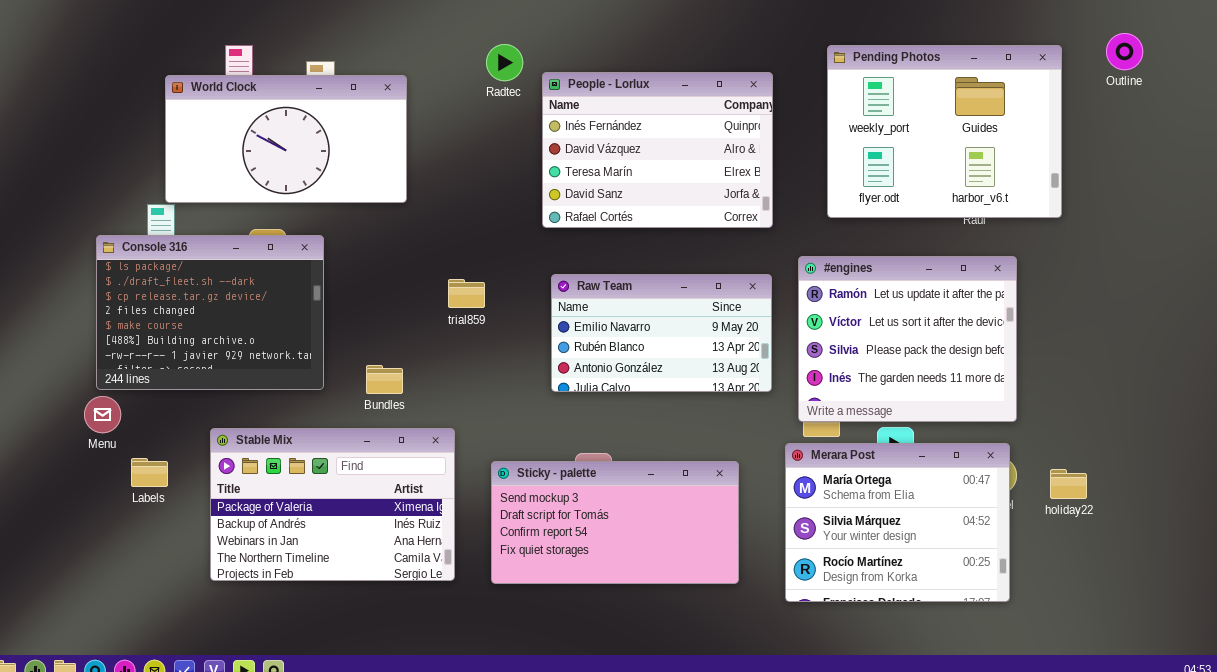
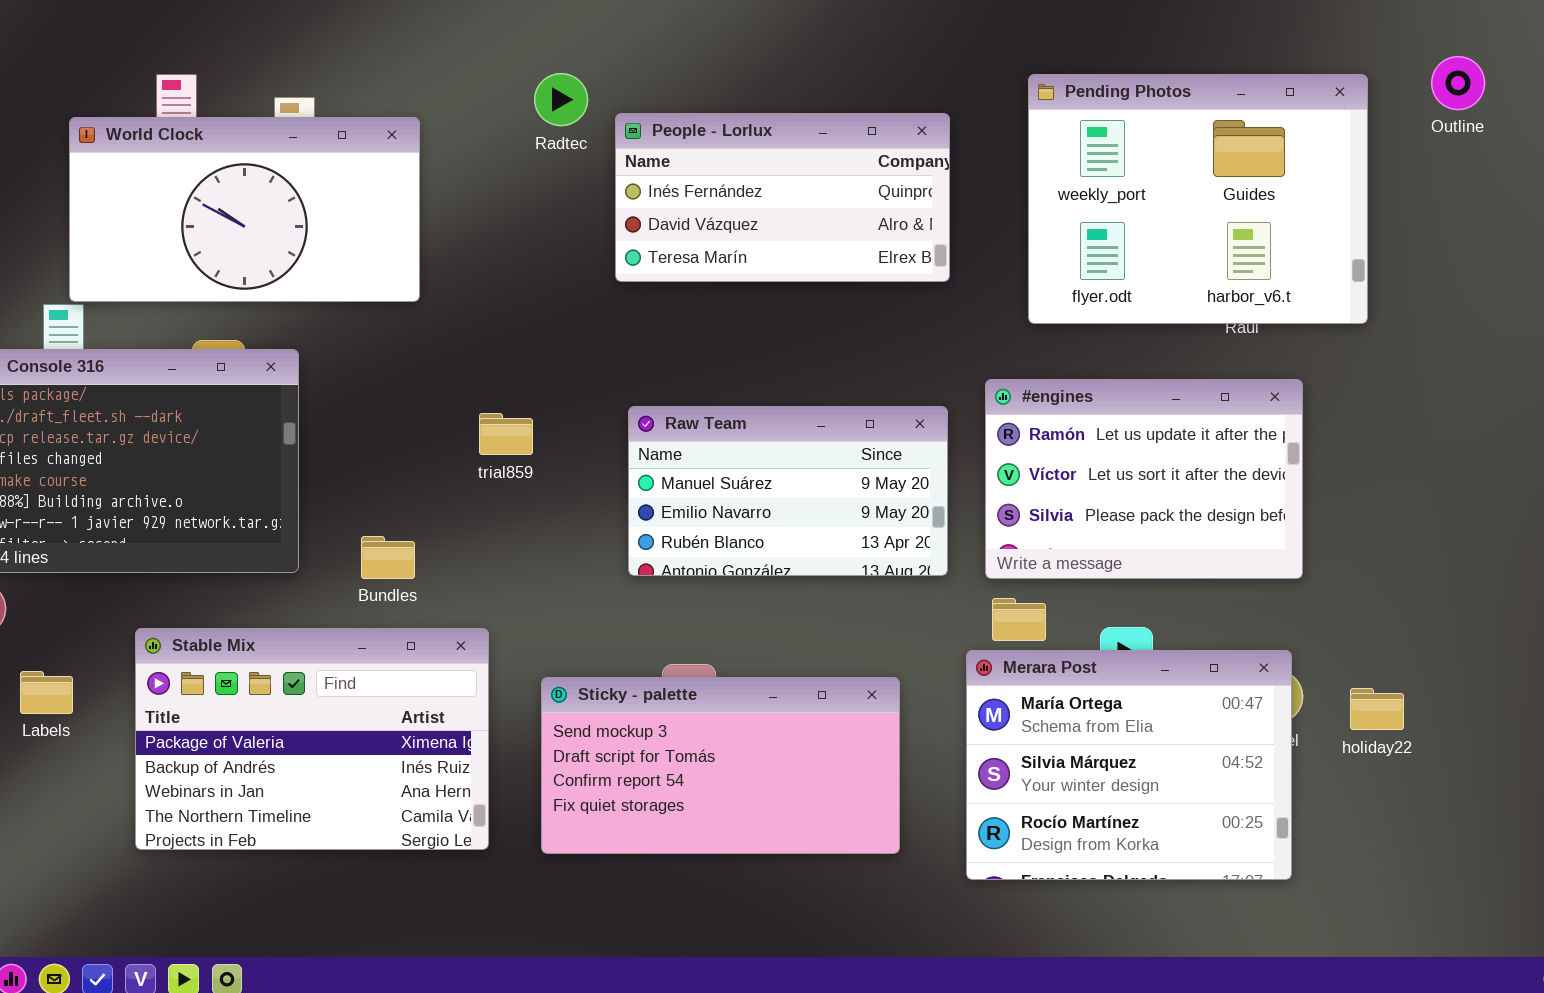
People - Lorlux: [542,72,773,228] -> [615,113,950,282], resized
#engines: [798,256,1017,422] -> [985,379,1303,579], resized
Raw Team: [551,274,772,392] -> [628,406,948,576], scrolled up 1 row

